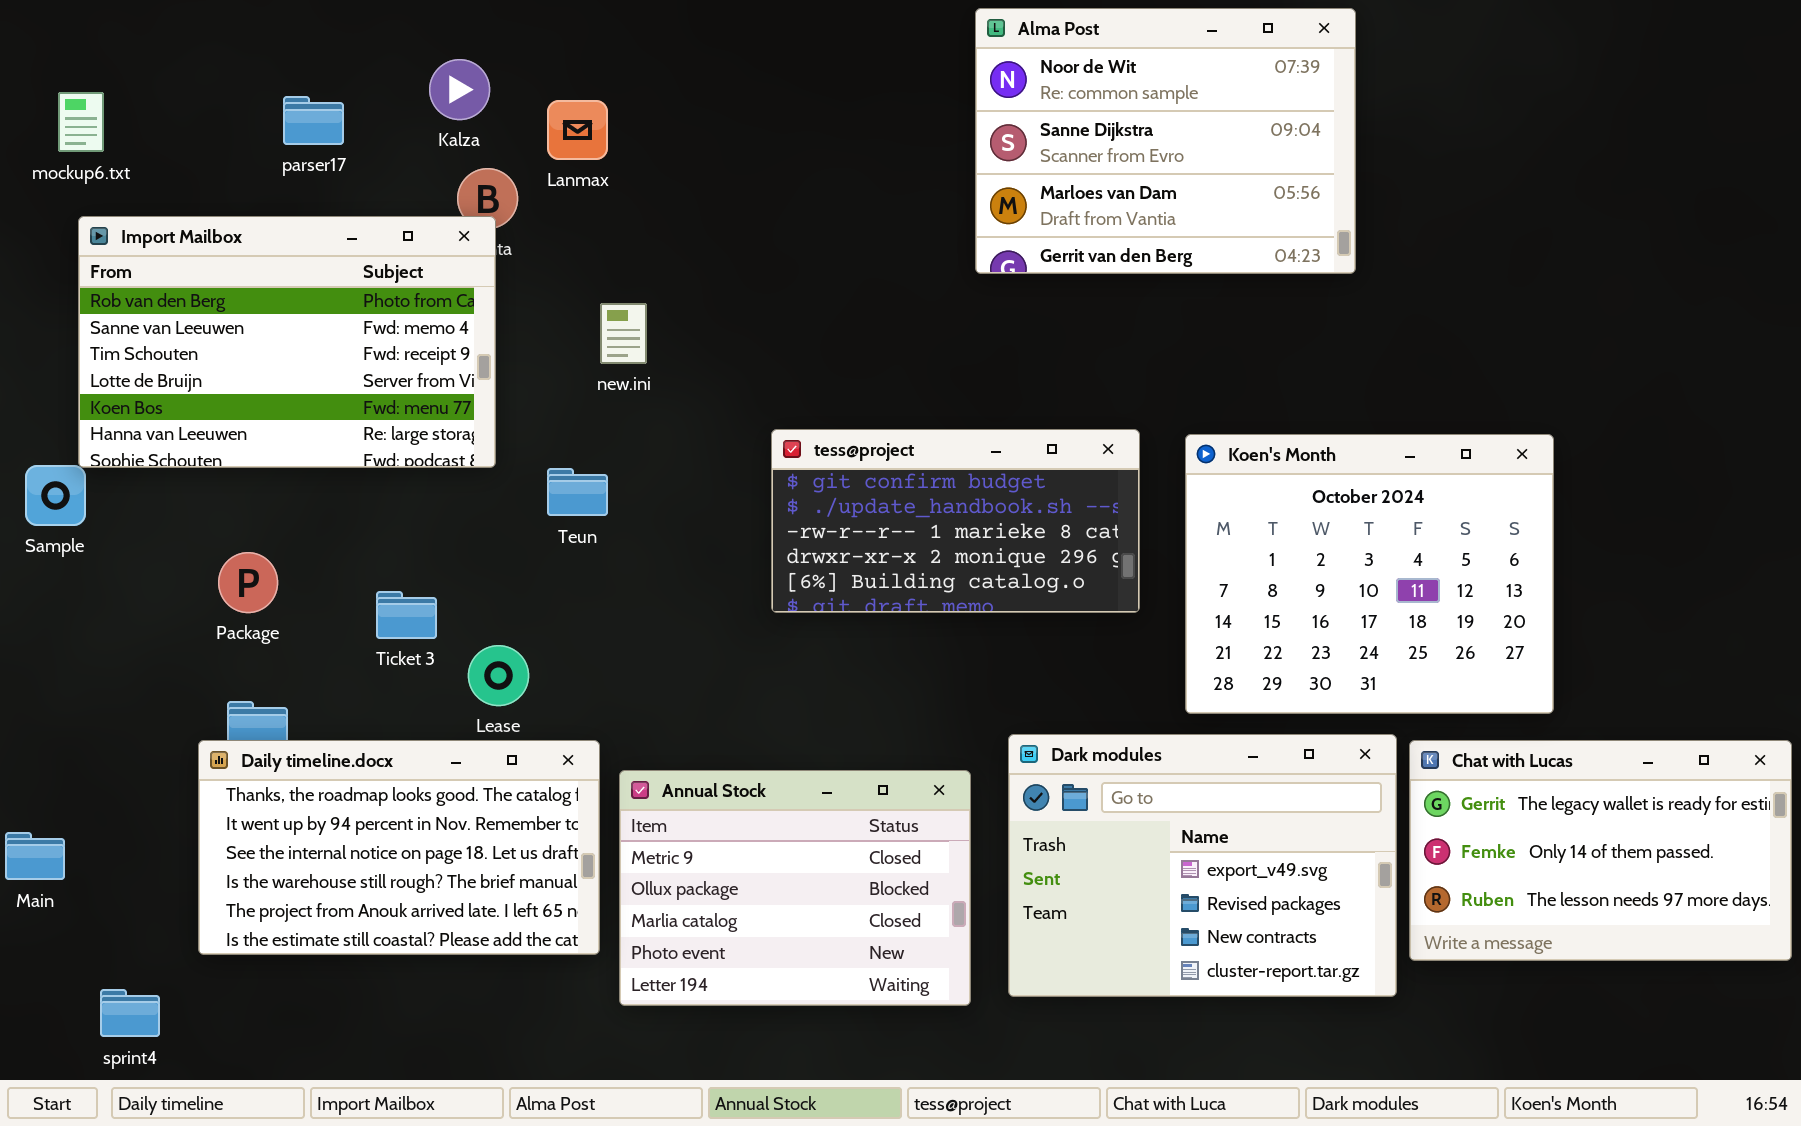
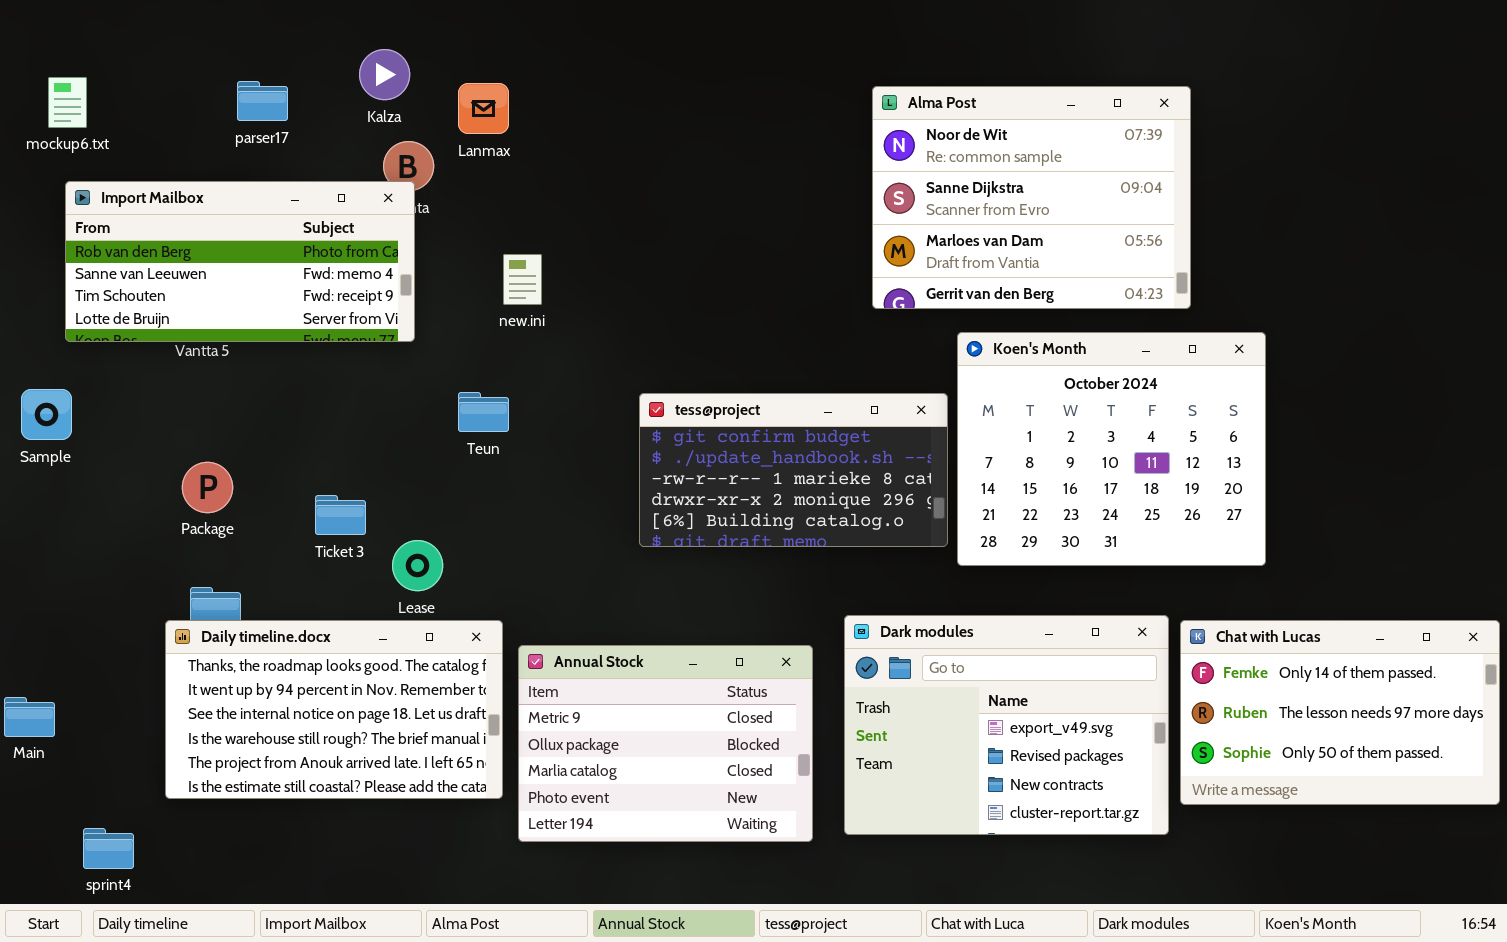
Alma Post: [975,8,1356,274] -> [872,86,1191,309], moved
Import Mailbox: [78,216,496,468] -> [65,181,415,342], resized
tess@project: [771,429,1140,613] -> [639,393,948,547], moved
Koen's Month: [1185,434,1554,714] -> [957,332,1266,566], moved
Chat with Lucas: [1409,740,1792,961] -> [1180,620,1500,805], scrolled down 1 row

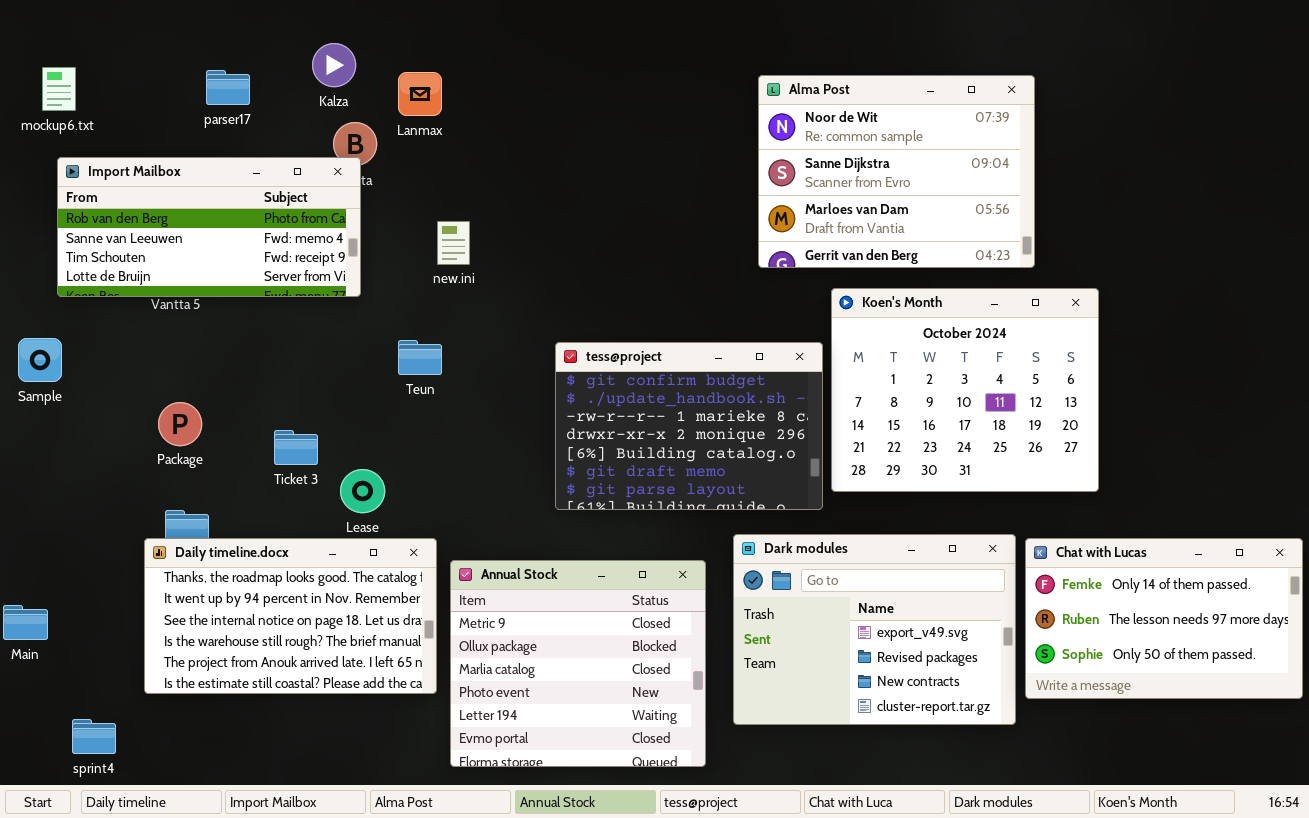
tess@project: [639,393,948,547] -> [555,342,823,510], resized
Annual Stock: [518,645,813,842] -> [450,560,706,767], resized

